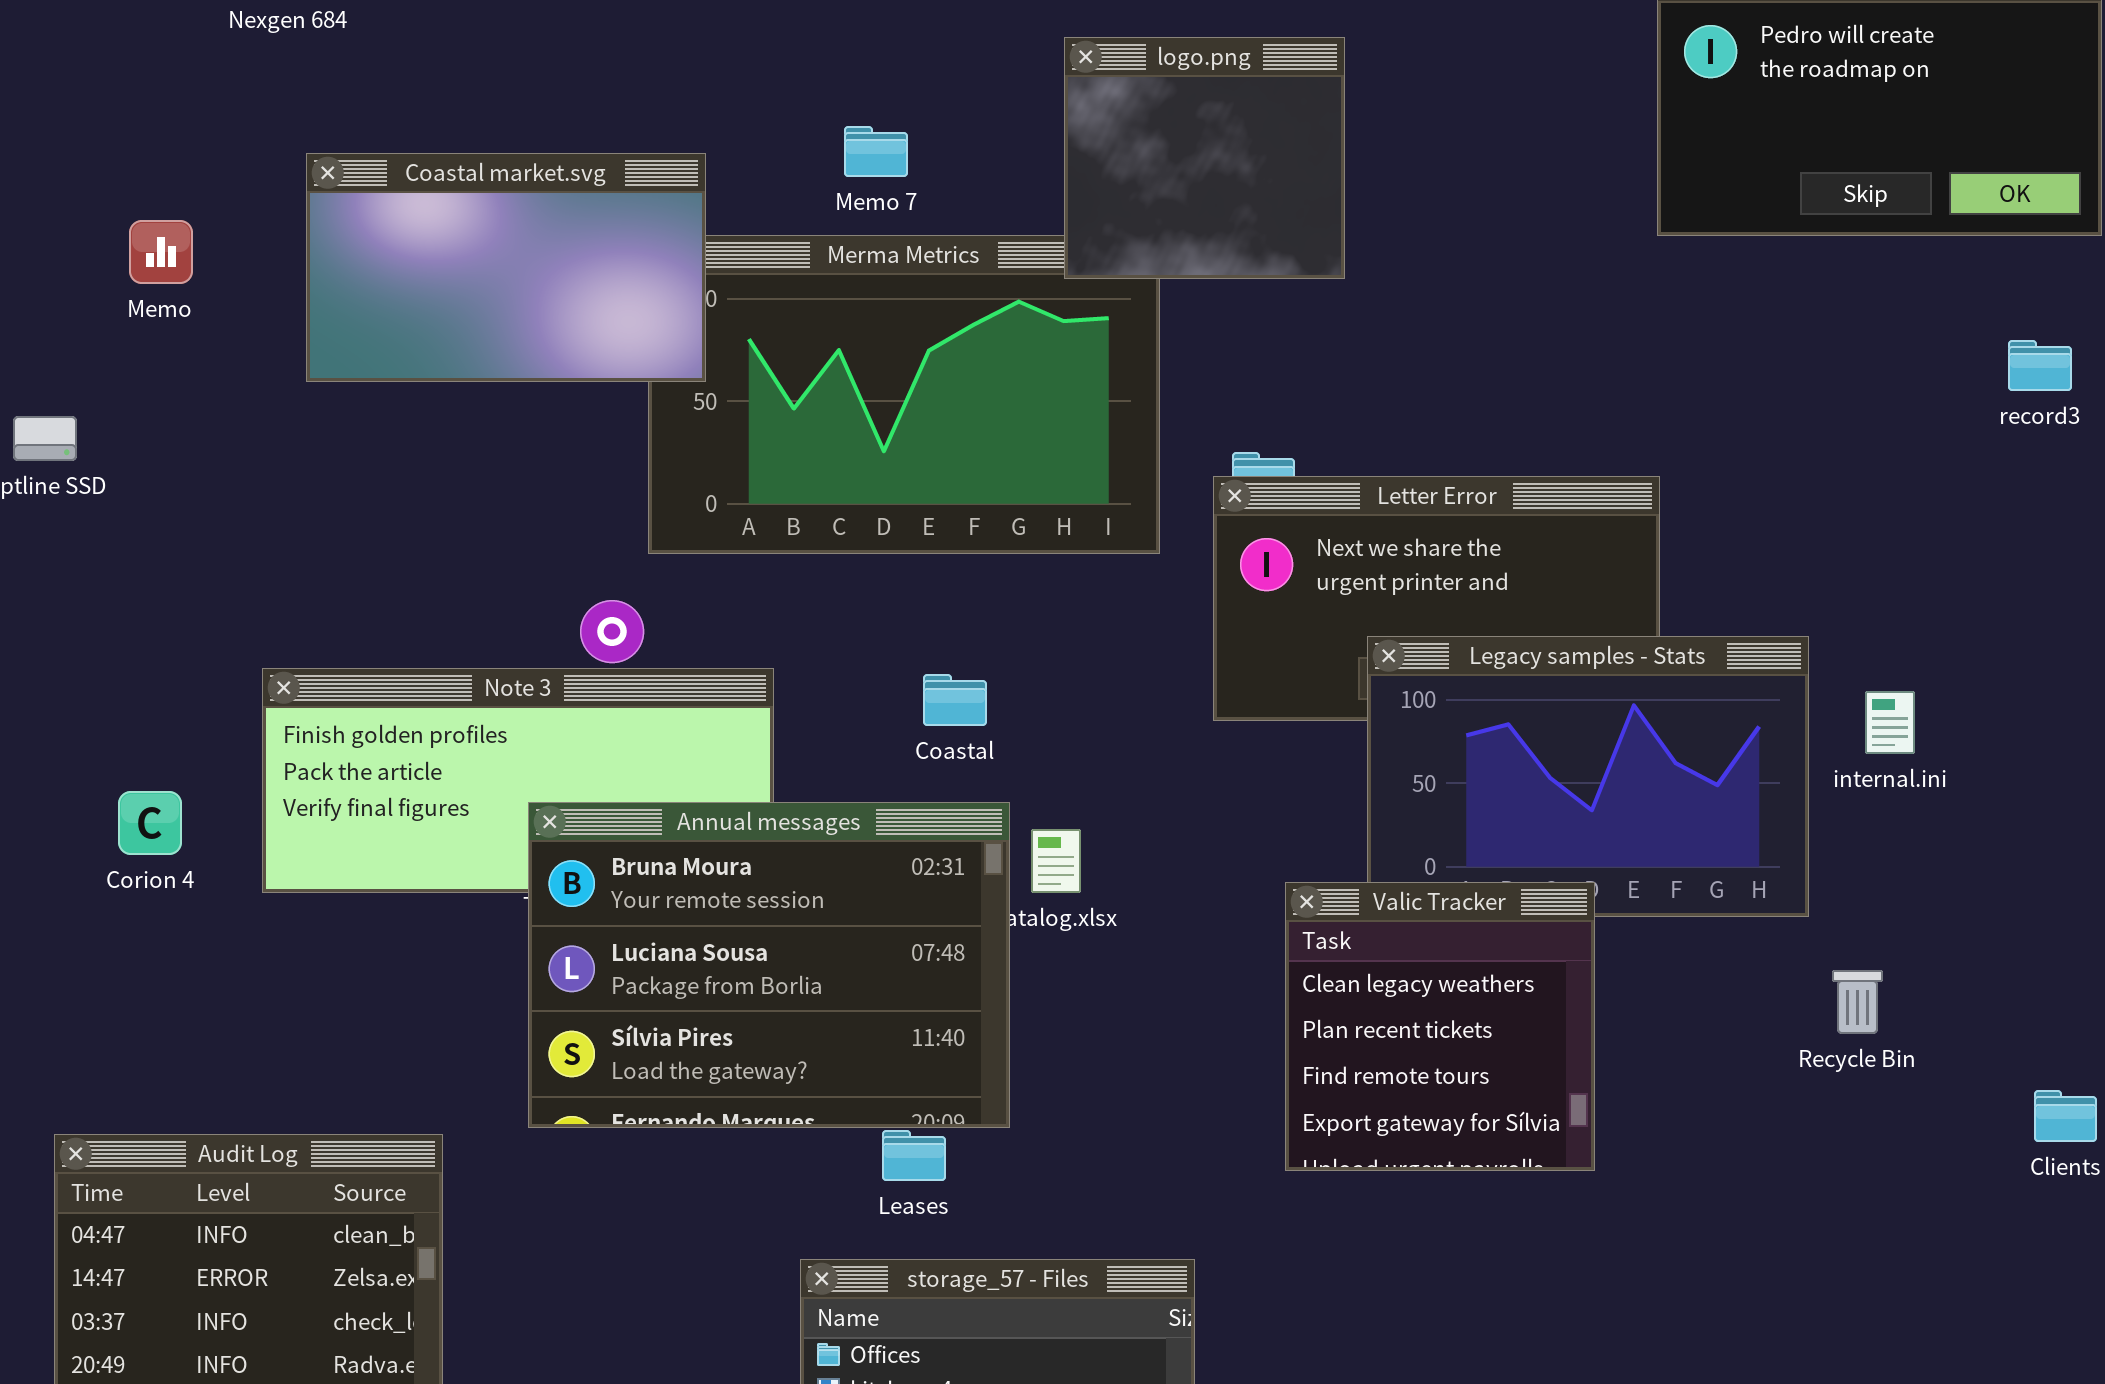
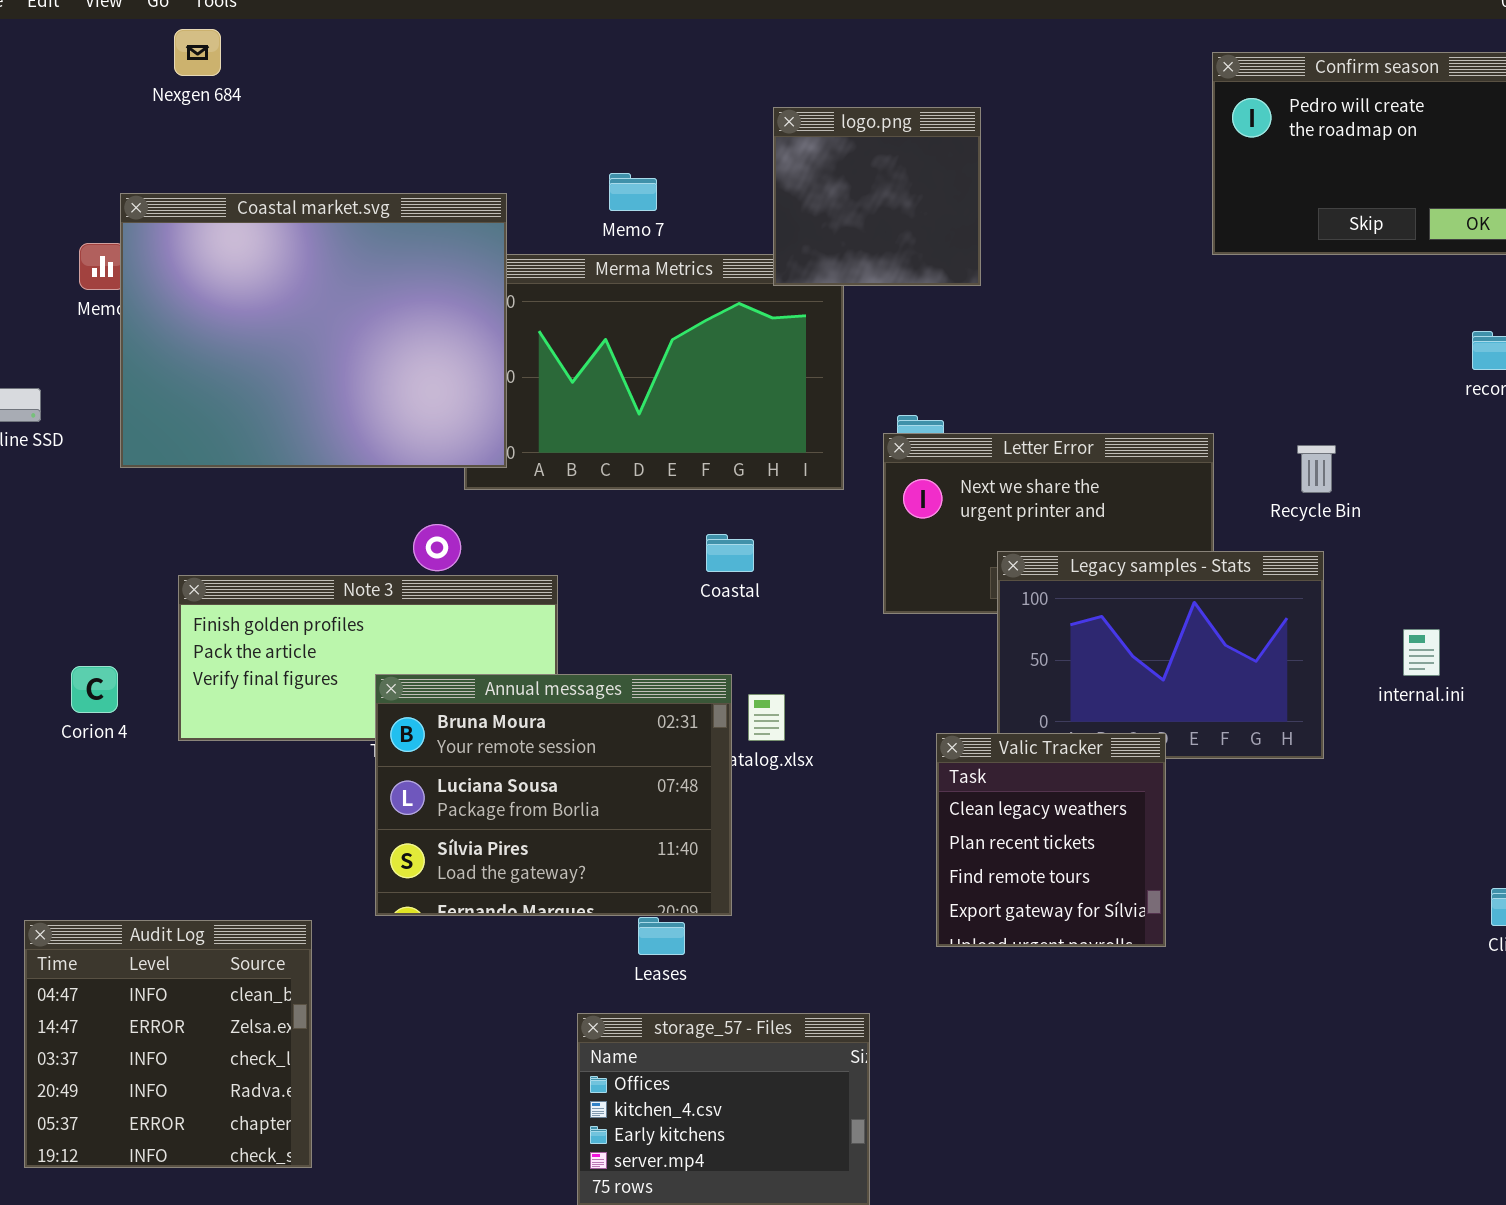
Coastal market.svg: [306,153,706,382] -> [120,193,507,468], resized
Coastal: [923,674,987,726] -> [706,534,754,572], moved
internal.ini: [1865,691,1915,754] -> [1403,629,1440,676], moved
Recycle Bin: [1832,970,1883,1034] -> [1297,445,1336,493], moved

